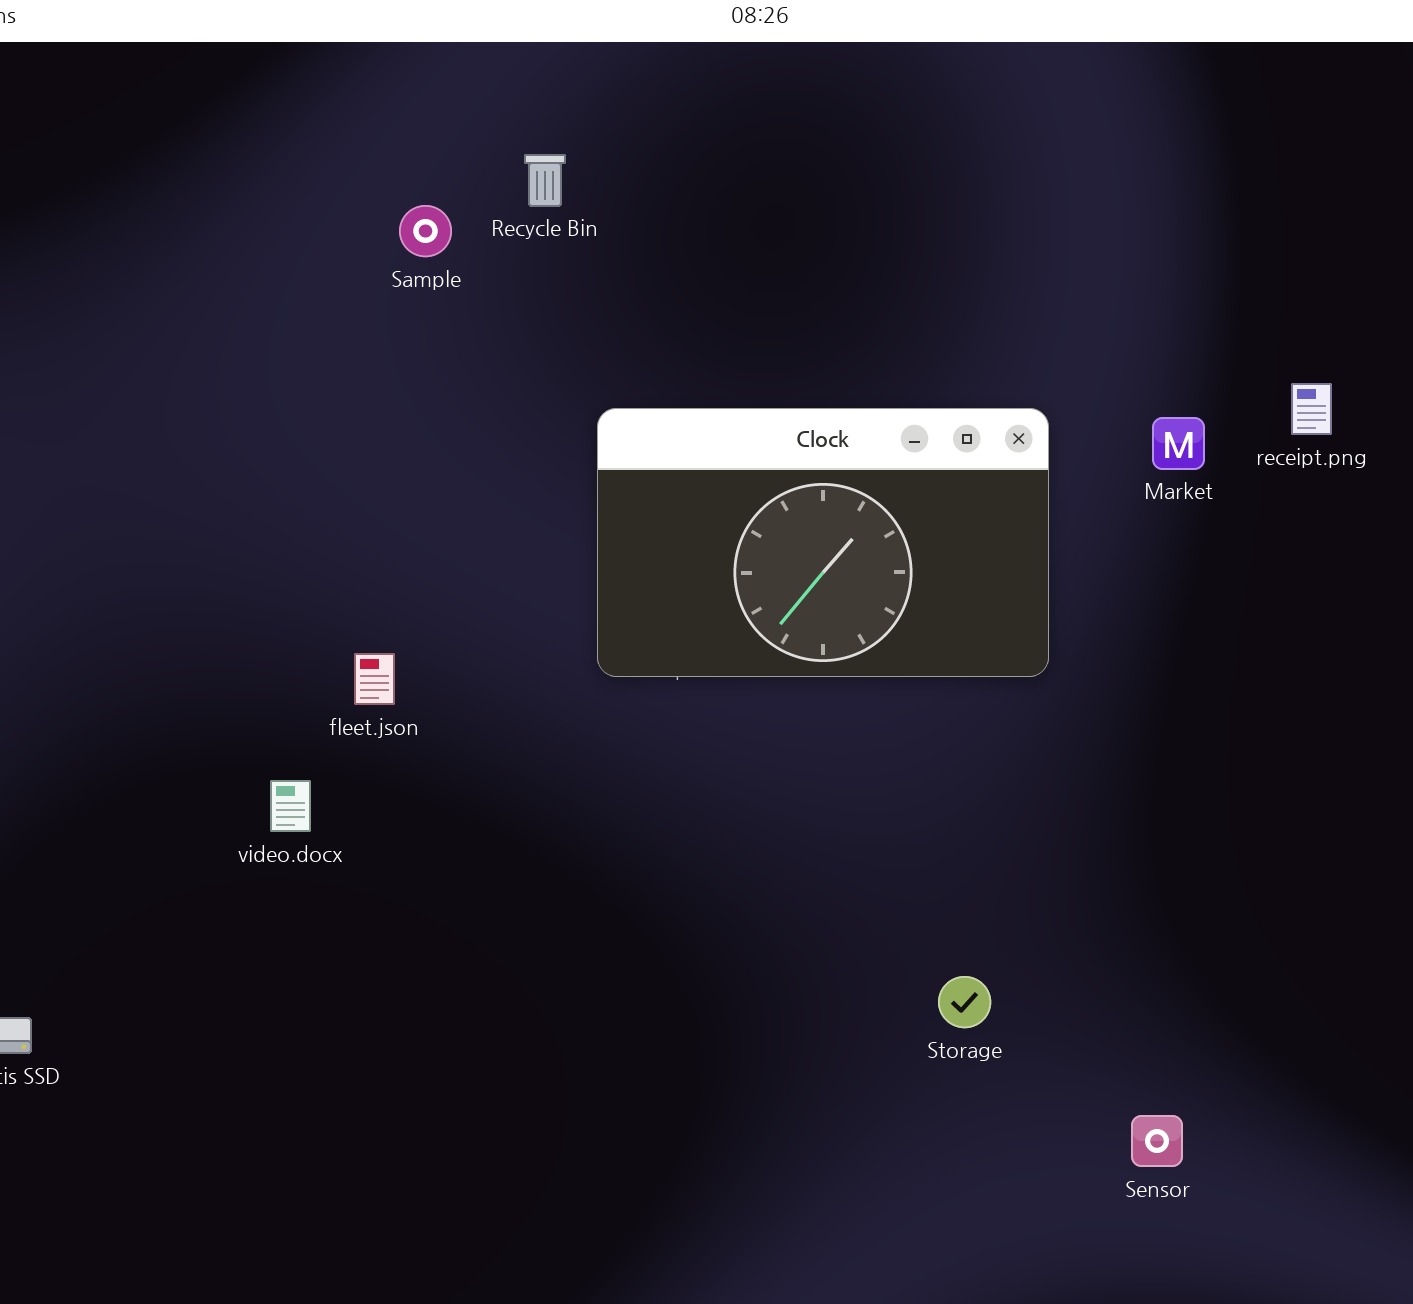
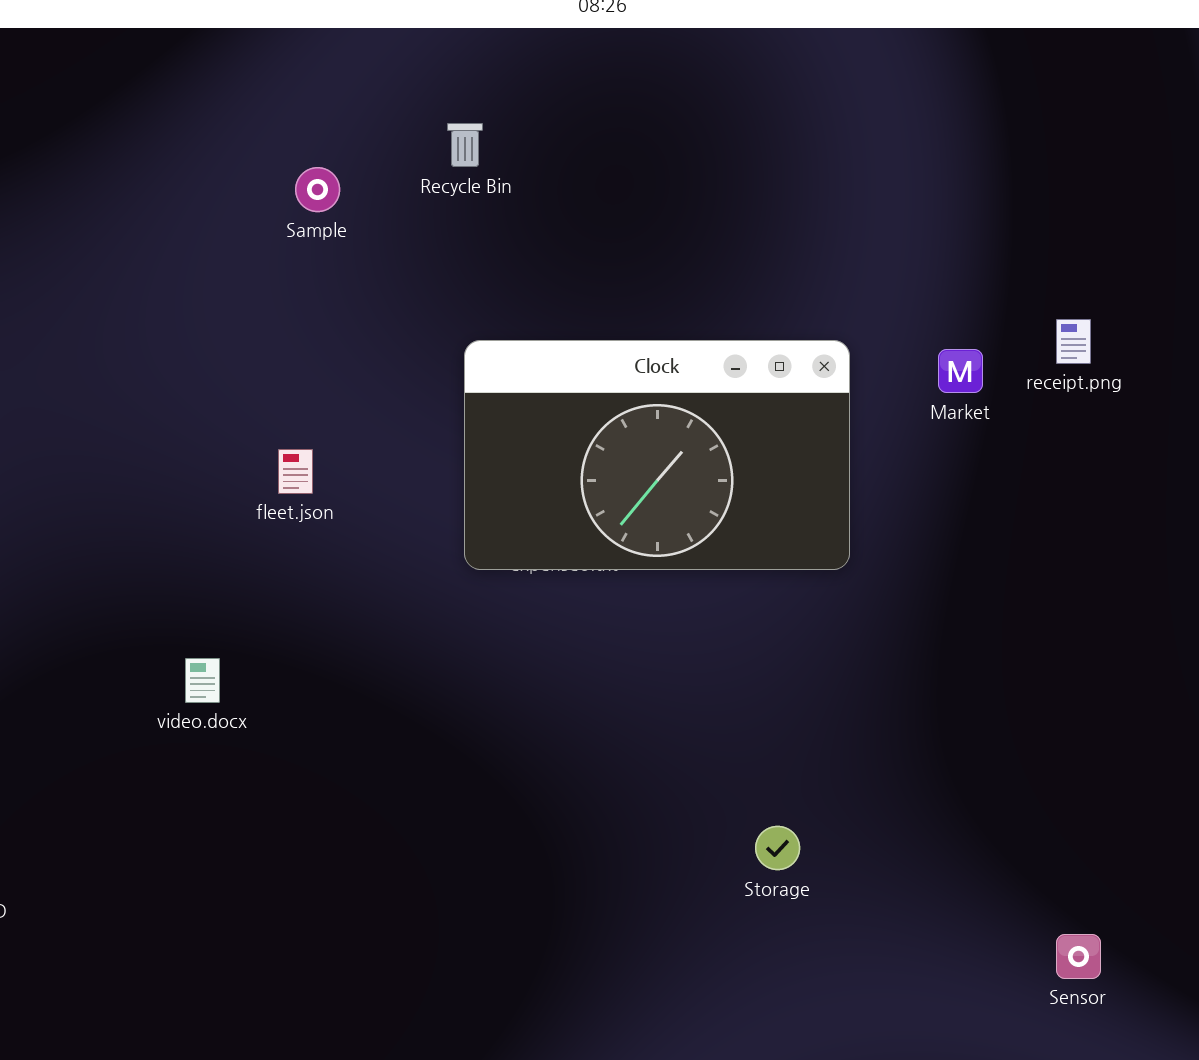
Recycle Bin: [524,154,566,207] -> [447,123,483,167], moved
fleet.json: [354,653,395,705] -> [278,449,313,494], moved
Sensor: [1131,1115,1183,1167] -> [1056,934,1101,979], moved

